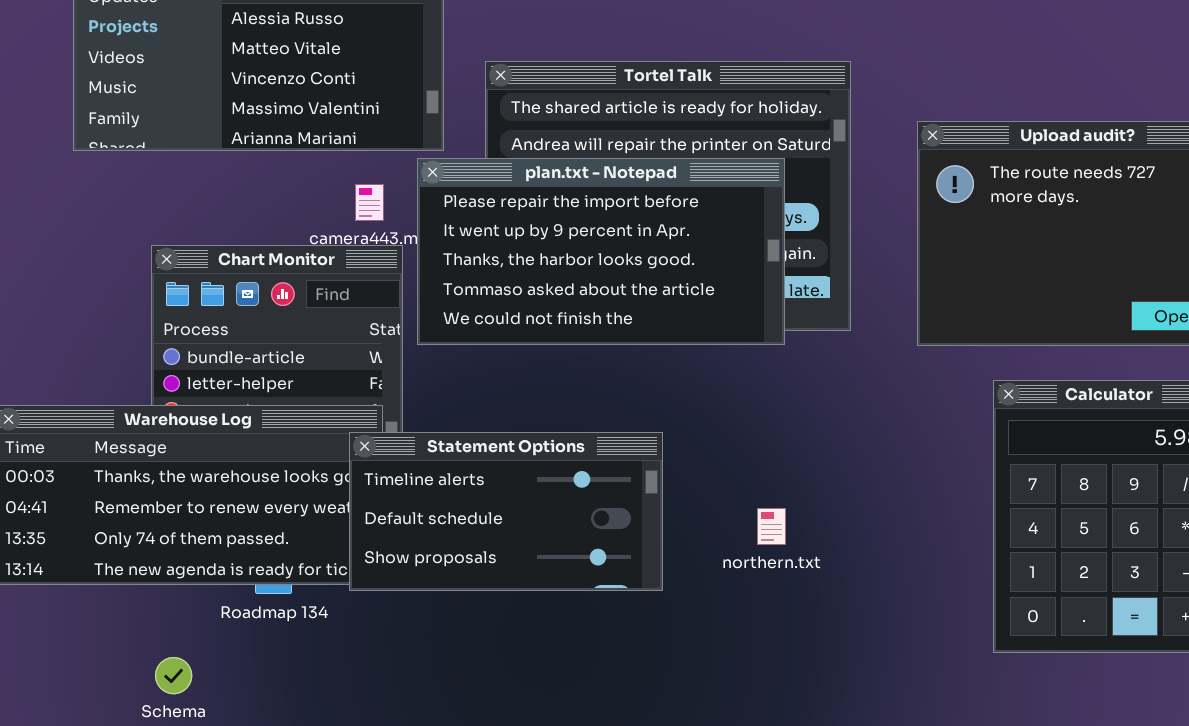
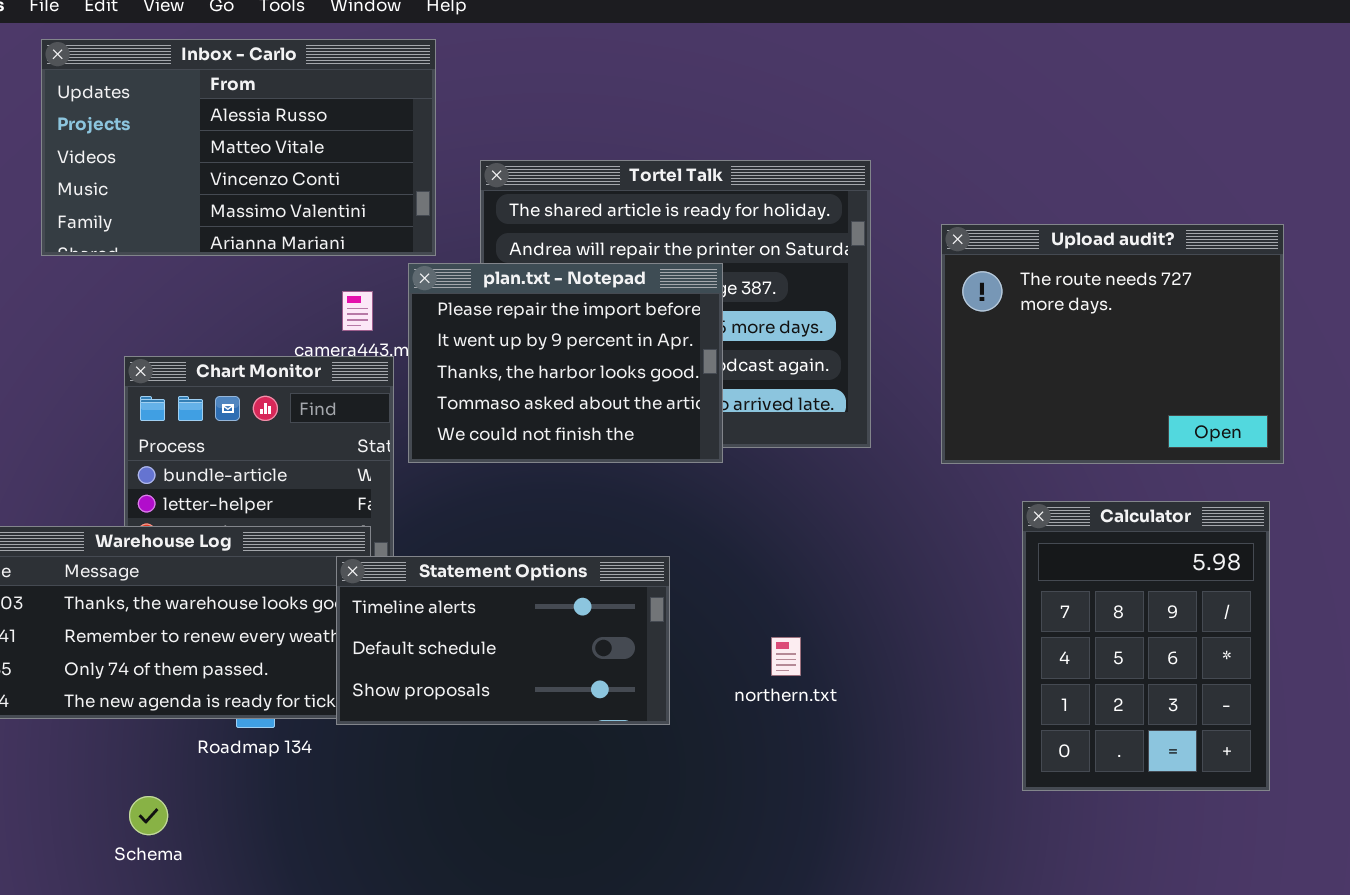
plan.txt - Notepad: [417,158,785,345] -> [408,263,723,463], resized

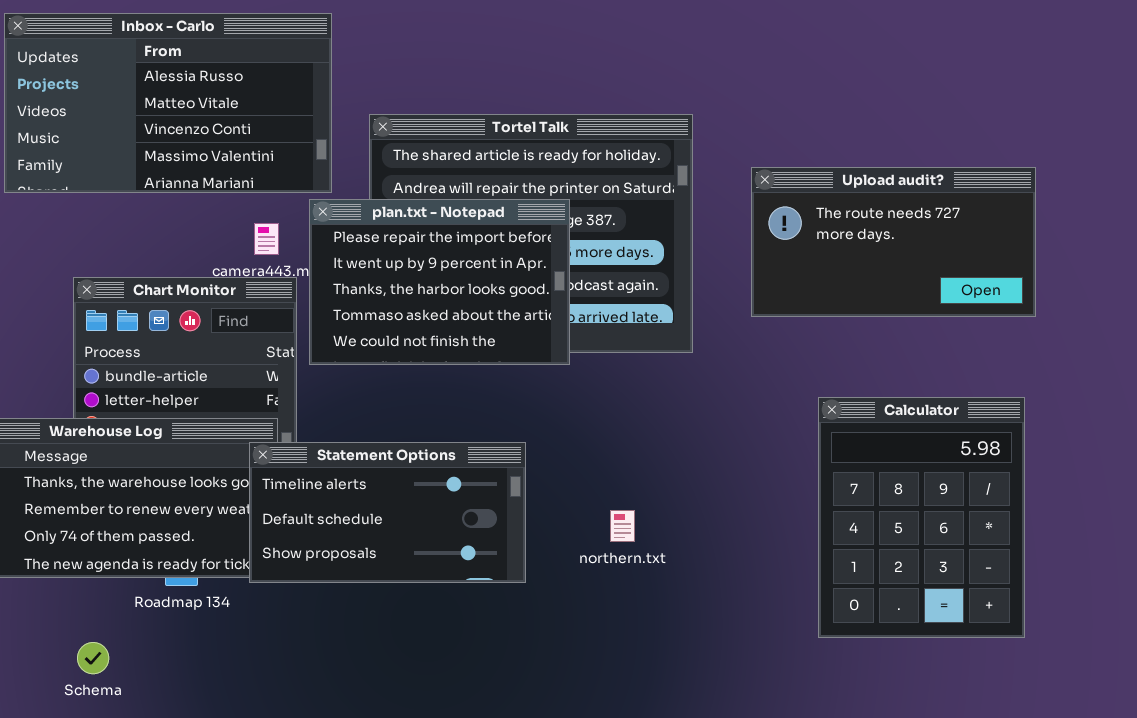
Upload audit?: [941,224,1284,464] -> [751,167,1036,317], resized

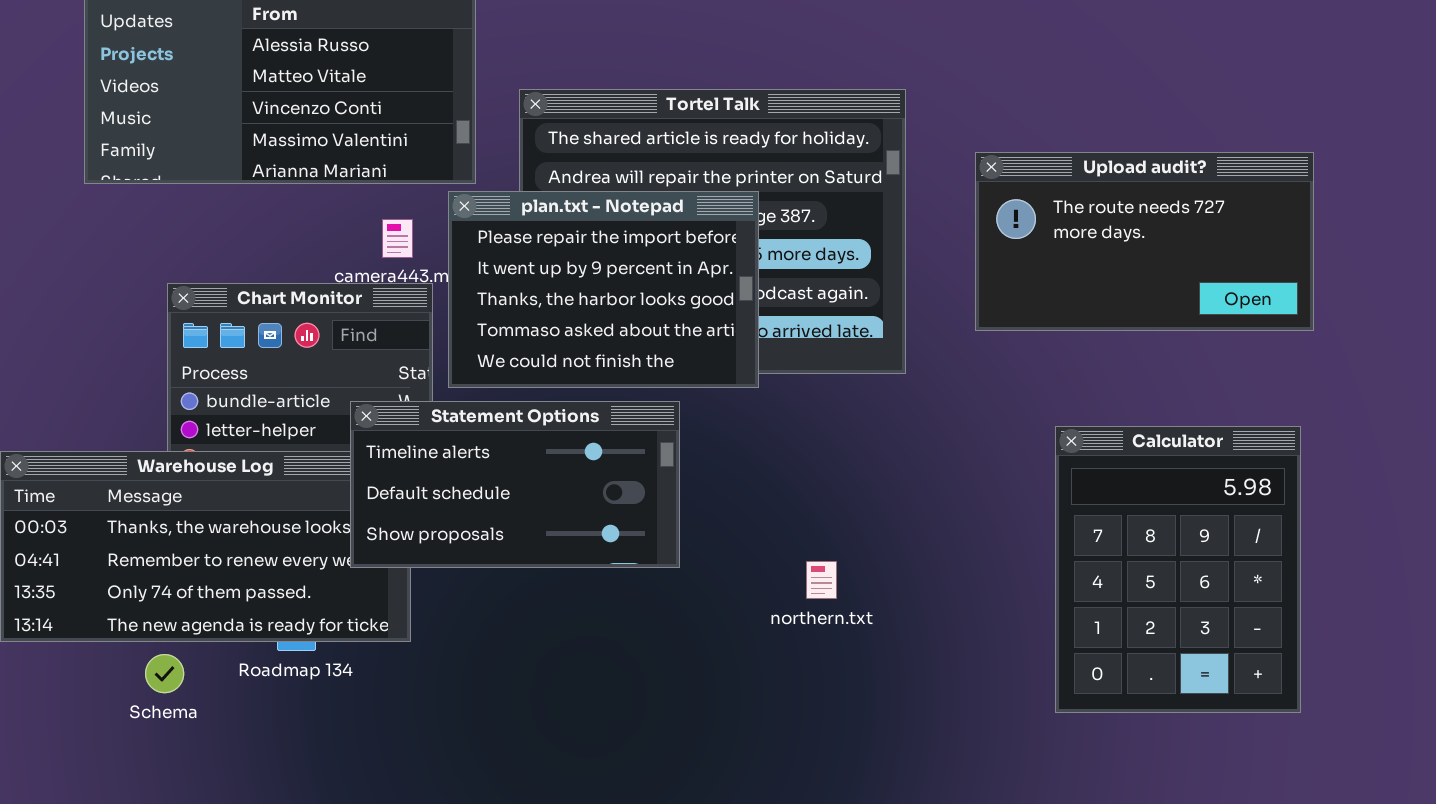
Statement Options: [249,442,526,583] -> [350,401,680,568], moved
Schema: [77,642,109,674] -> [145,654,184,693], moved

